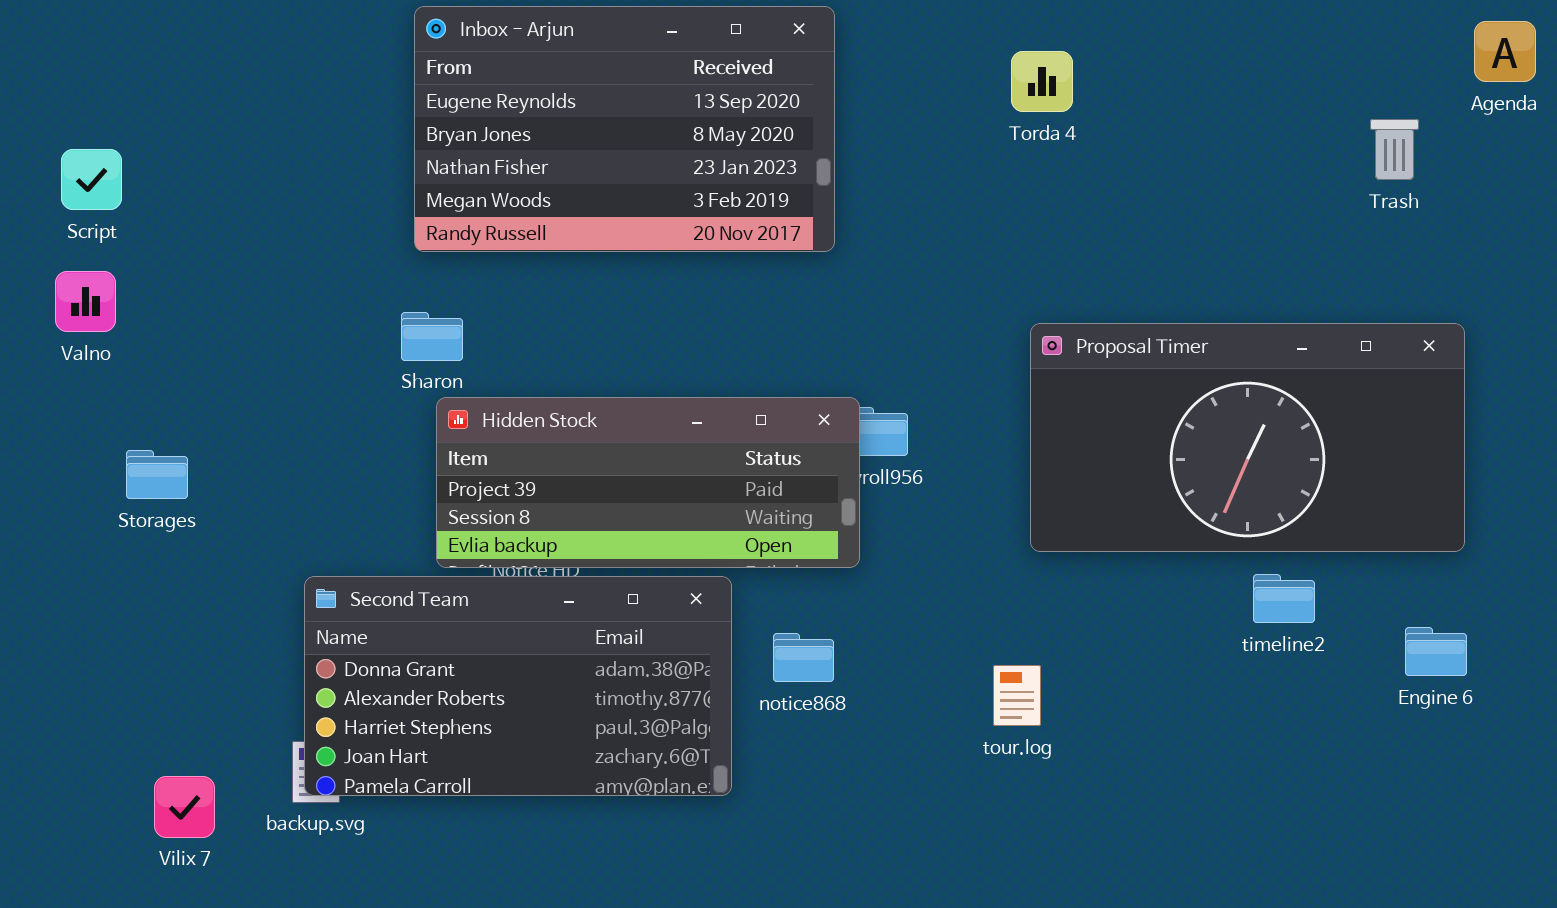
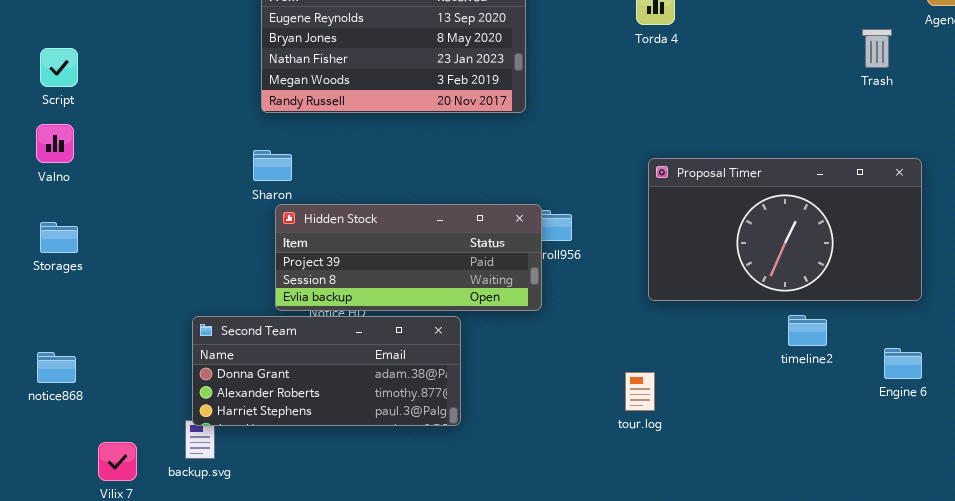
Storages: [126,450,188,499] -> [40,222,78,253], moved
Second Team: [304,576,732,796] -> [192,316,461,426], resized
notice868: [773,633,834,682] -> [37,352,76,383], moved

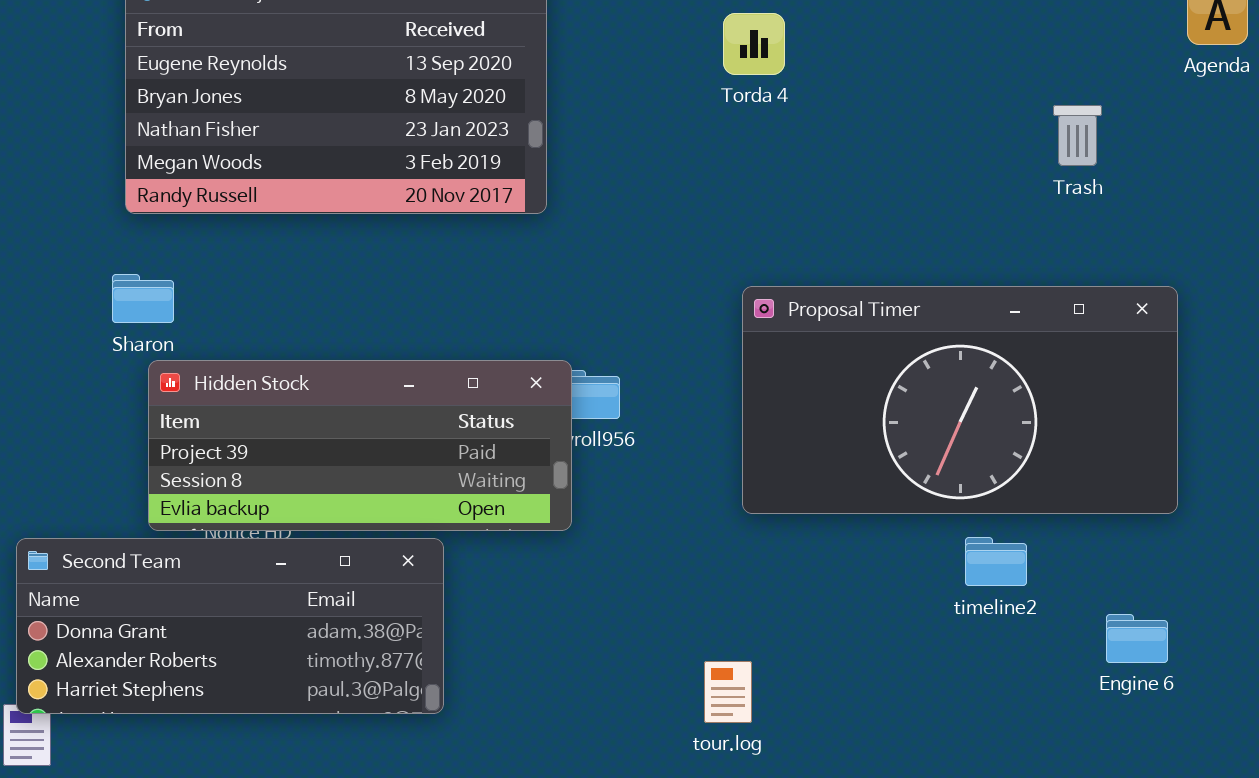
Trash: [862,29,892,68] -> [1053,105,1102,166], moved
Engine 6: [884,348,922,379] -> [1106,614,1168,663], moved
tour.log: [625,372,655,411] -> [704,661,752,723], moved

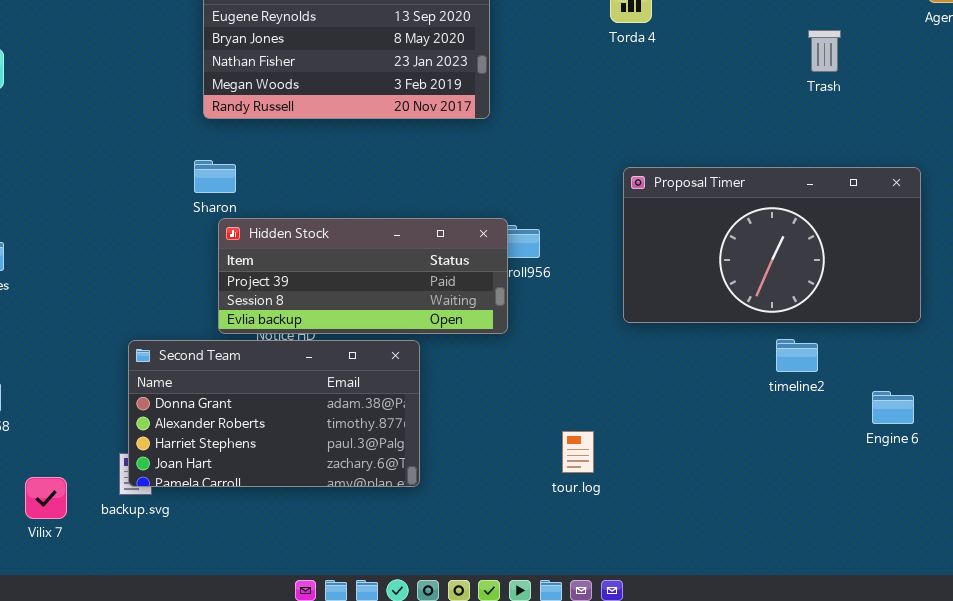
Trash: [1053,105,1102,166] -> [808,30,841,72], moved
Second Team: [16,538,444,714] -> [128,340,420,487], resized
tour.log: [704,661,752,723] -> [562,431,594,473], moved

